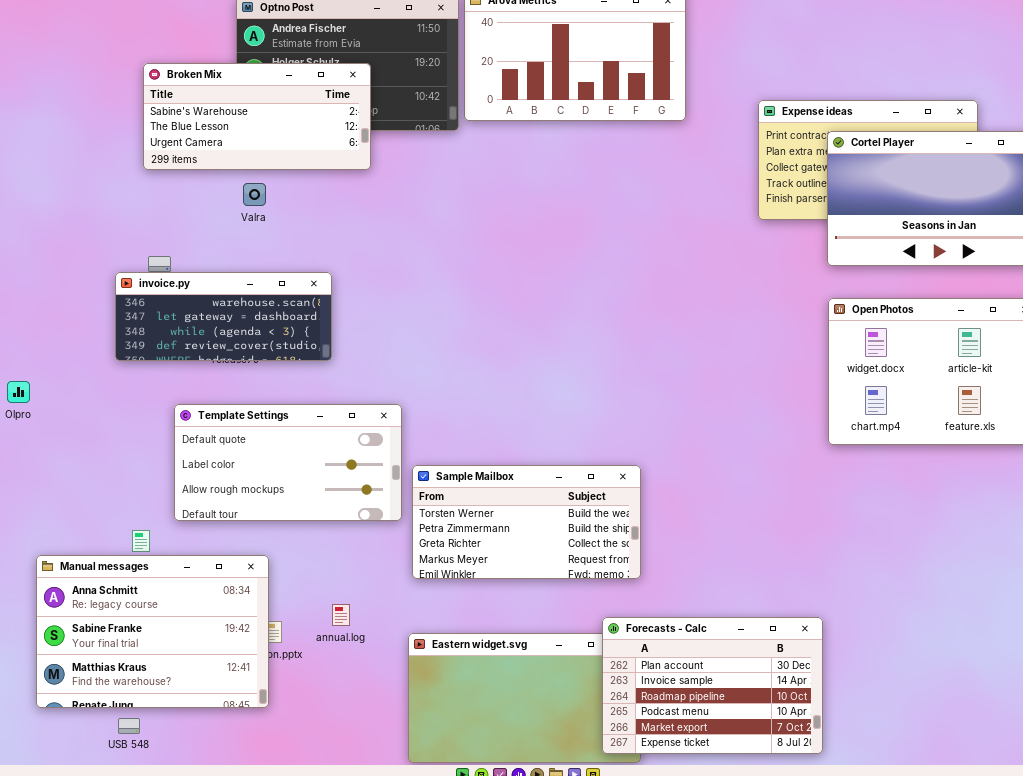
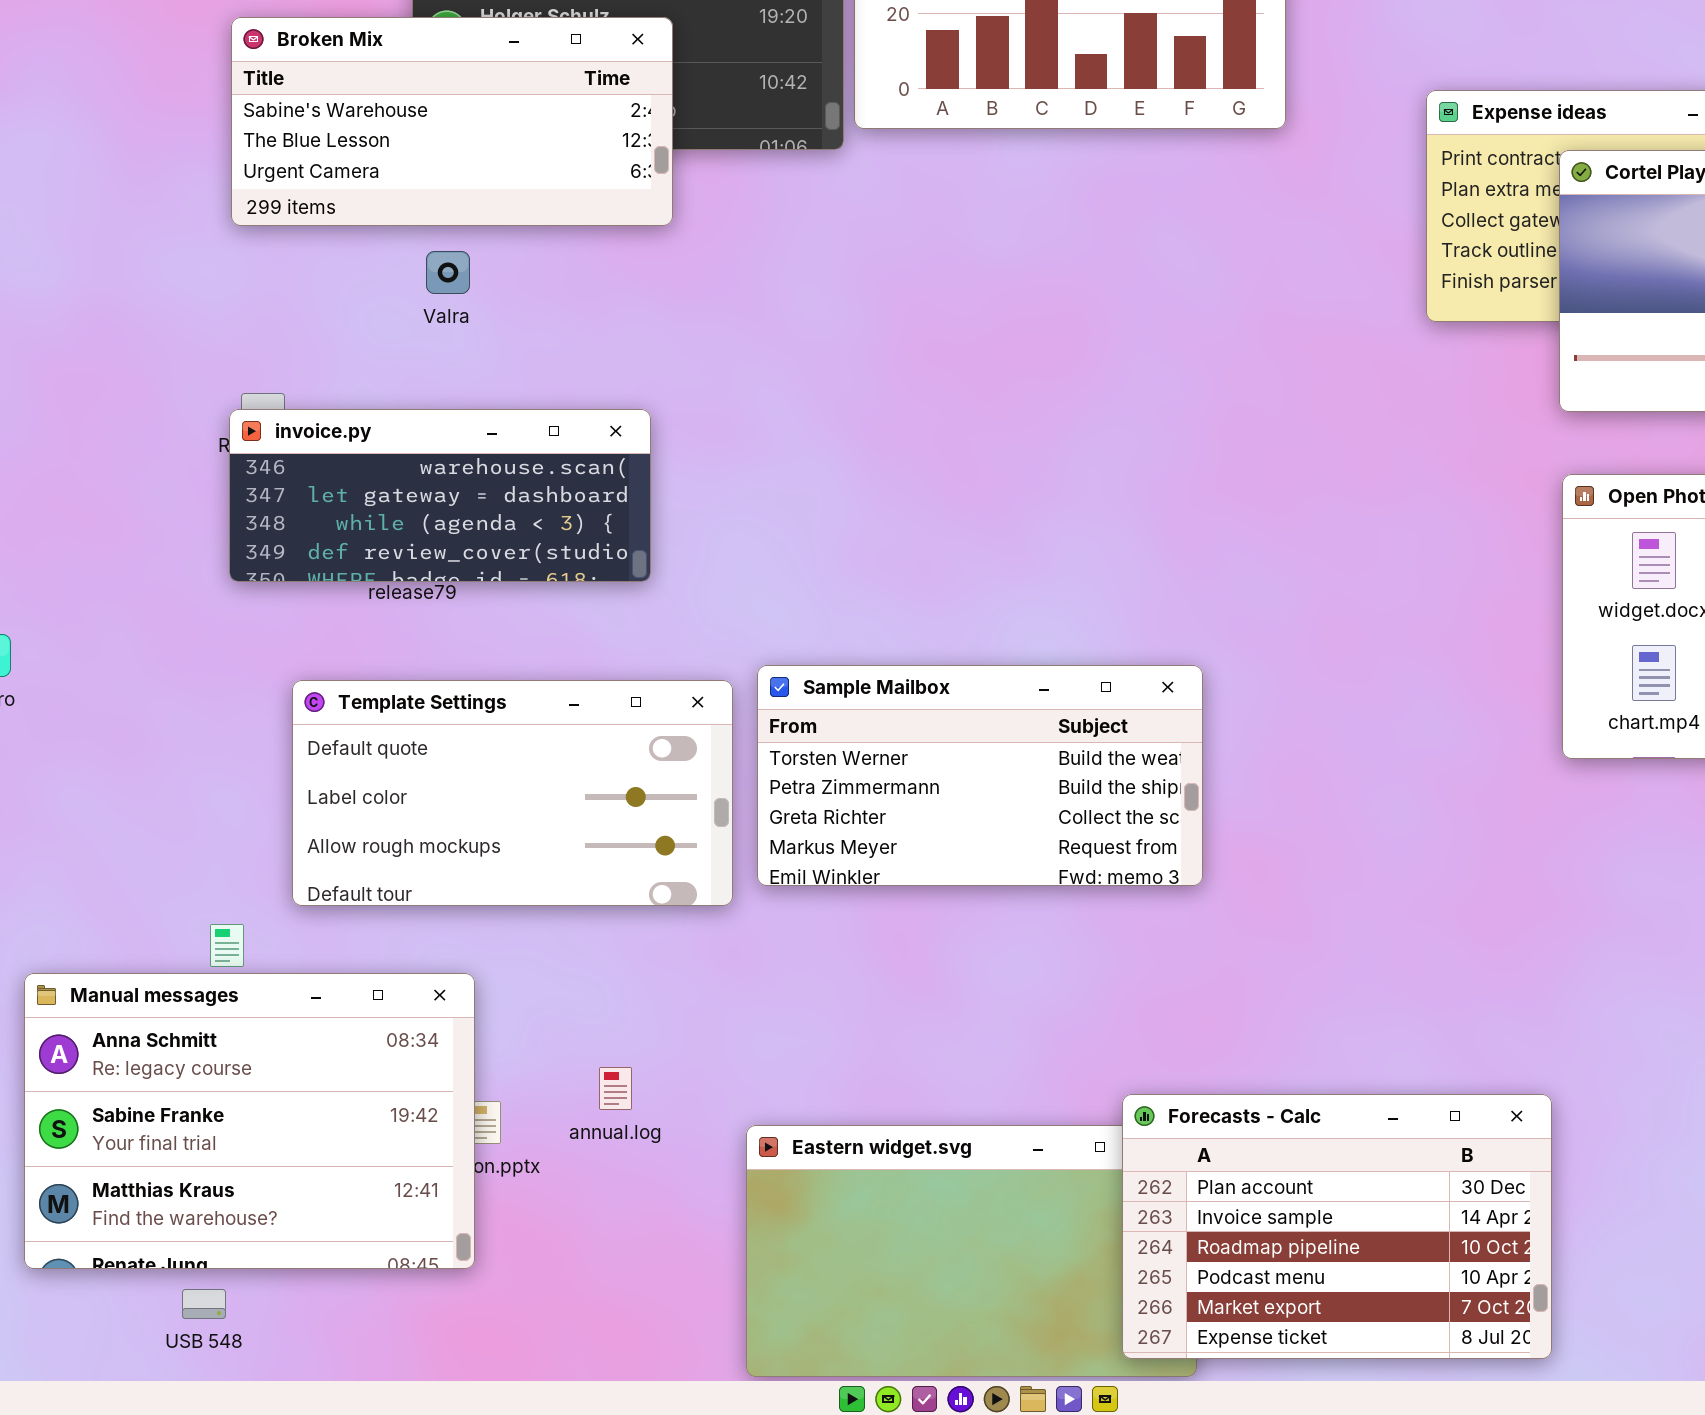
invoice.py: [115,272,332,361] -> [229,409,651,582], moved
Sample Mailbox: [412,465,641,579] -> [757,665,1203,886], moved

